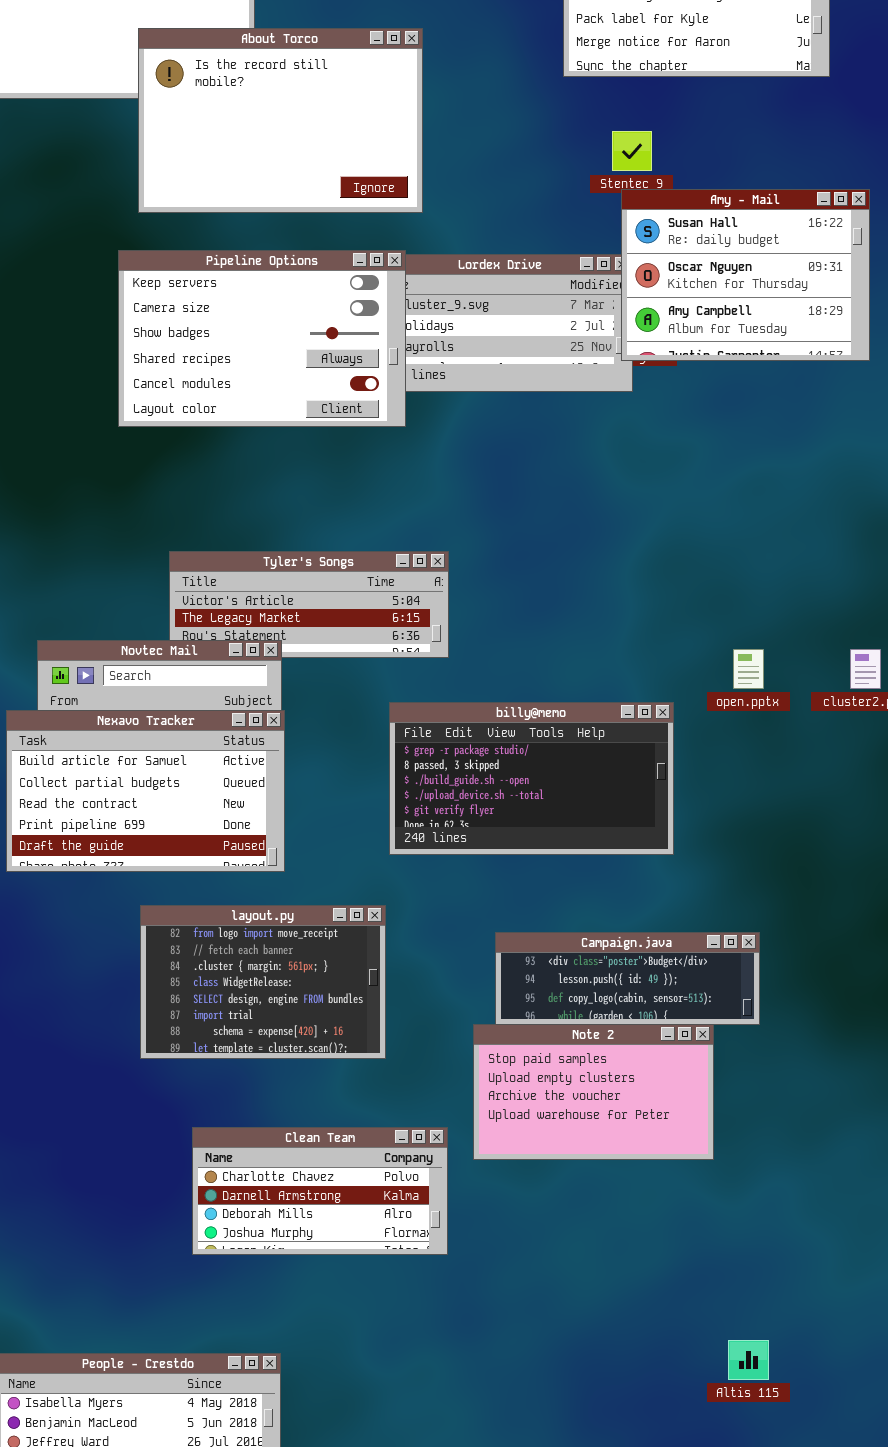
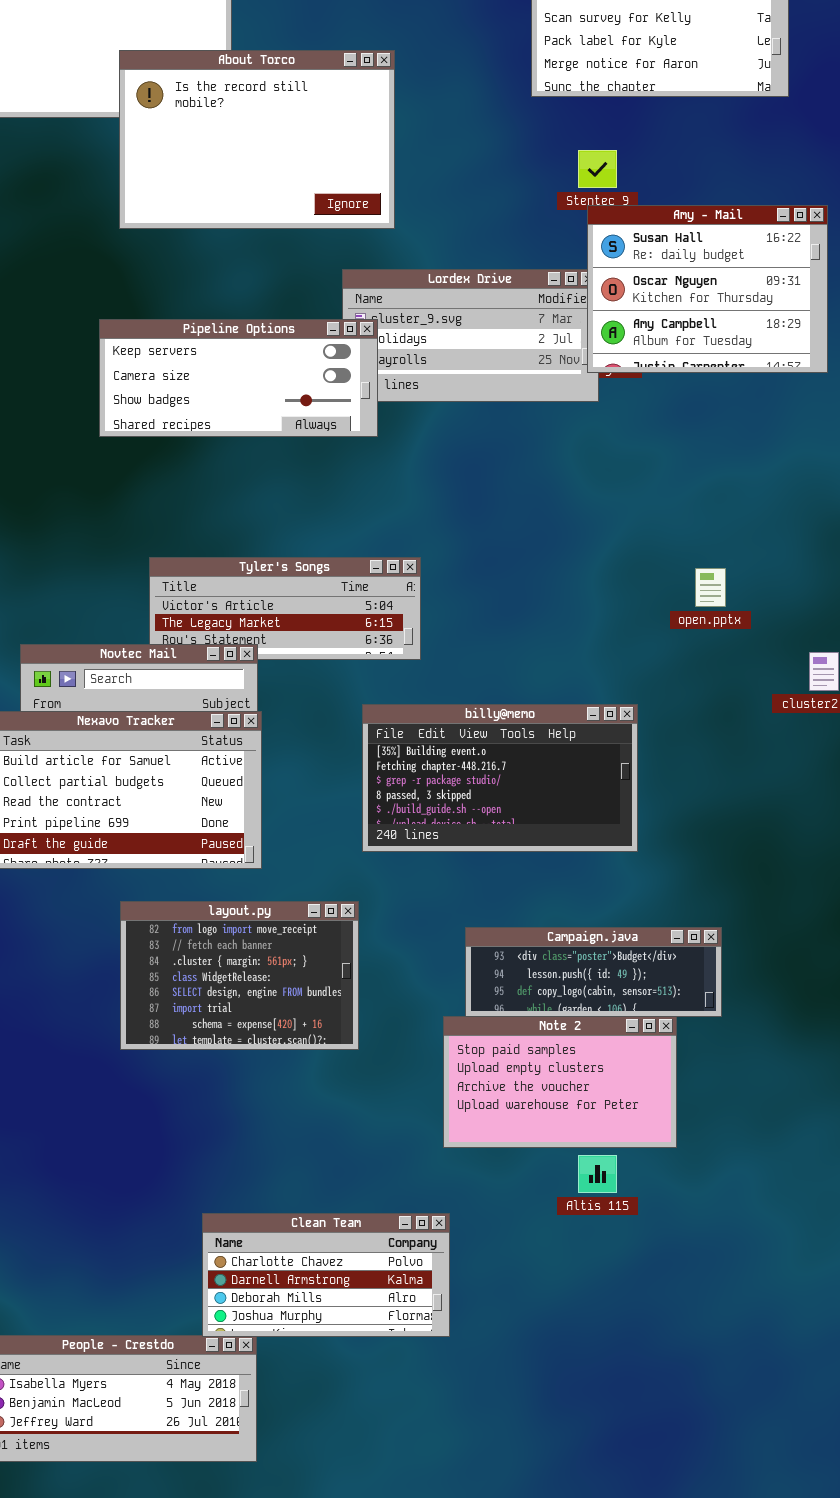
Pipeline Options: [118,250,406,427] -> [99,319,378,437], resized
open.pptx: [733,649,764,689] -> [695,568,726,607], moved
billy@memo: [389,702,674,855] -> [362,704,638,852], scrolled up 2 rows
Clean Team: [192,1127,448,1255] -> [202,1213,450,1337], moved
Altis 115: [728,1340,769,1380] -> [578,1155,617,1193], moved

